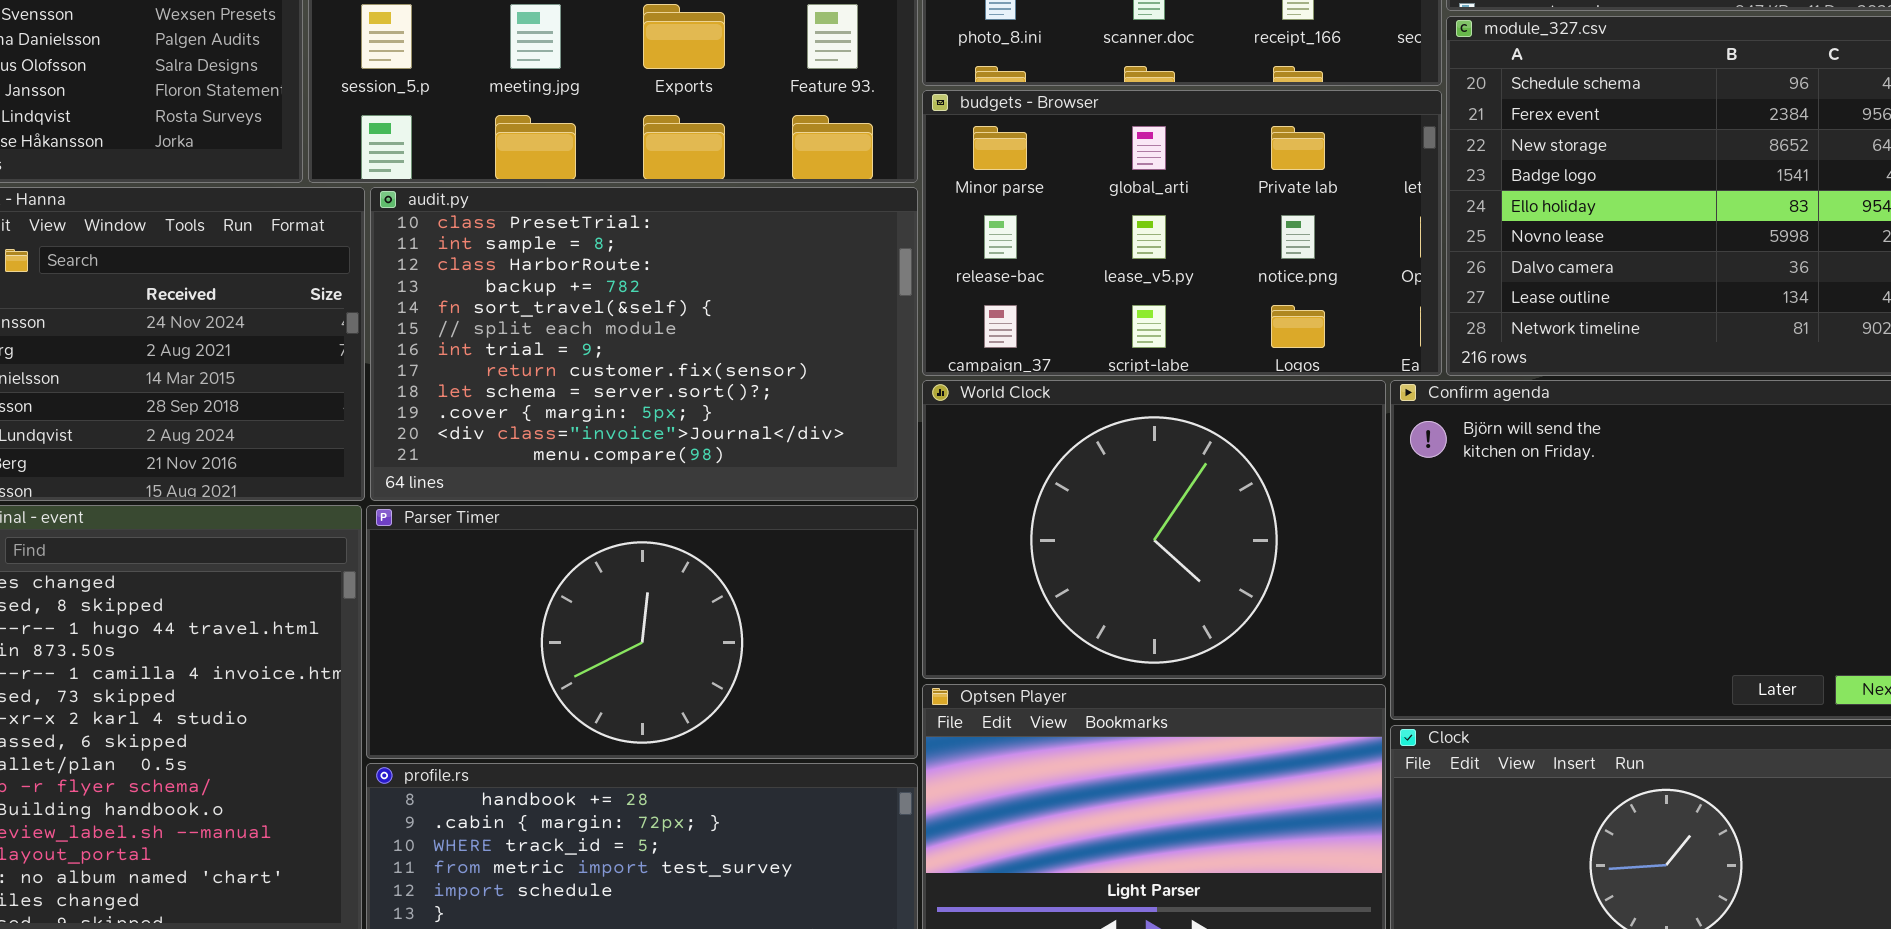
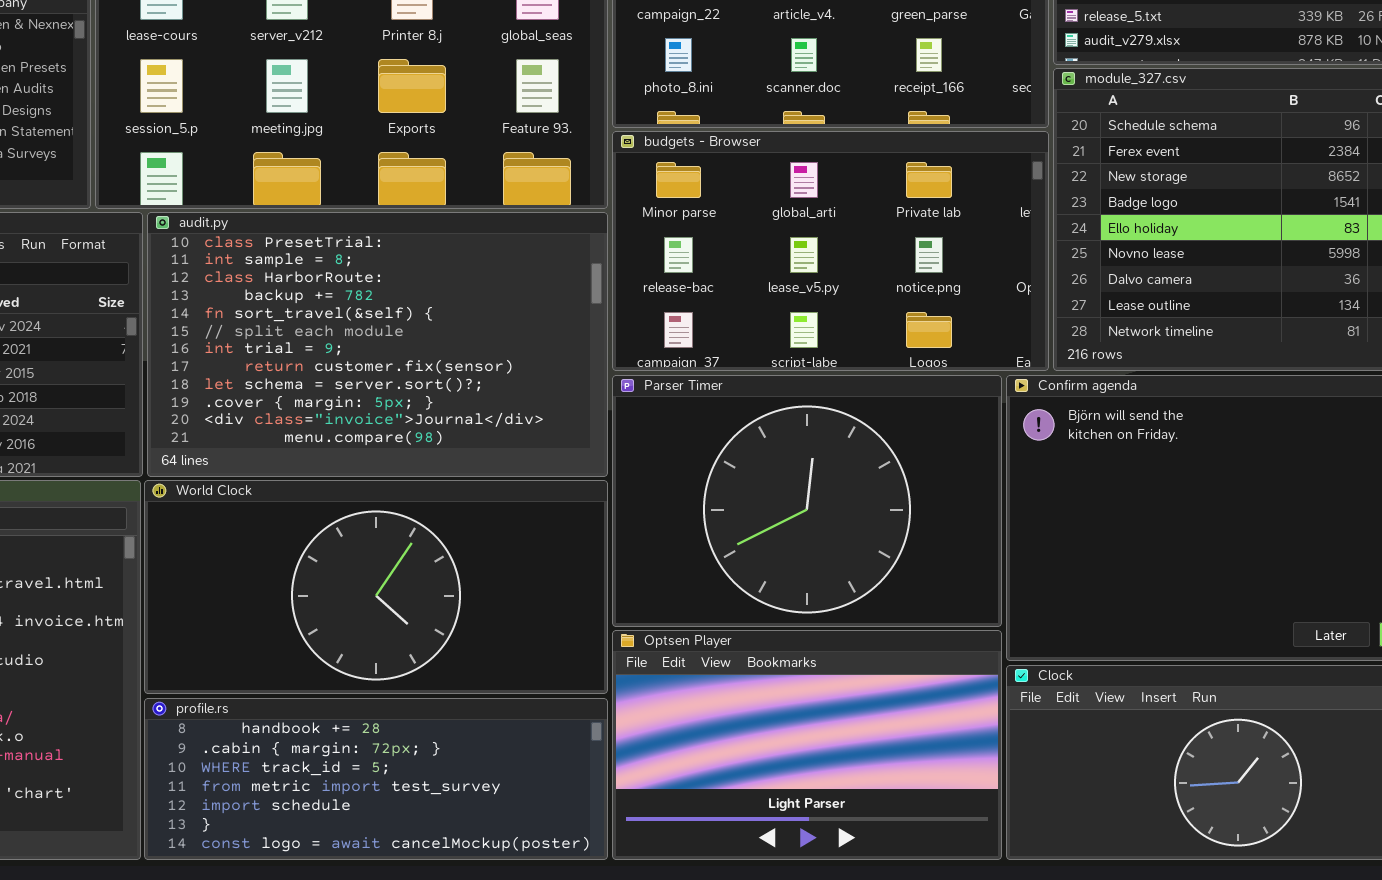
World Clock: [922,380,1386,679] -> [144,480,608,694], moved, resized
Parser Timer: [366,505,918,759] -> [612,375,1002,627], moved, resized

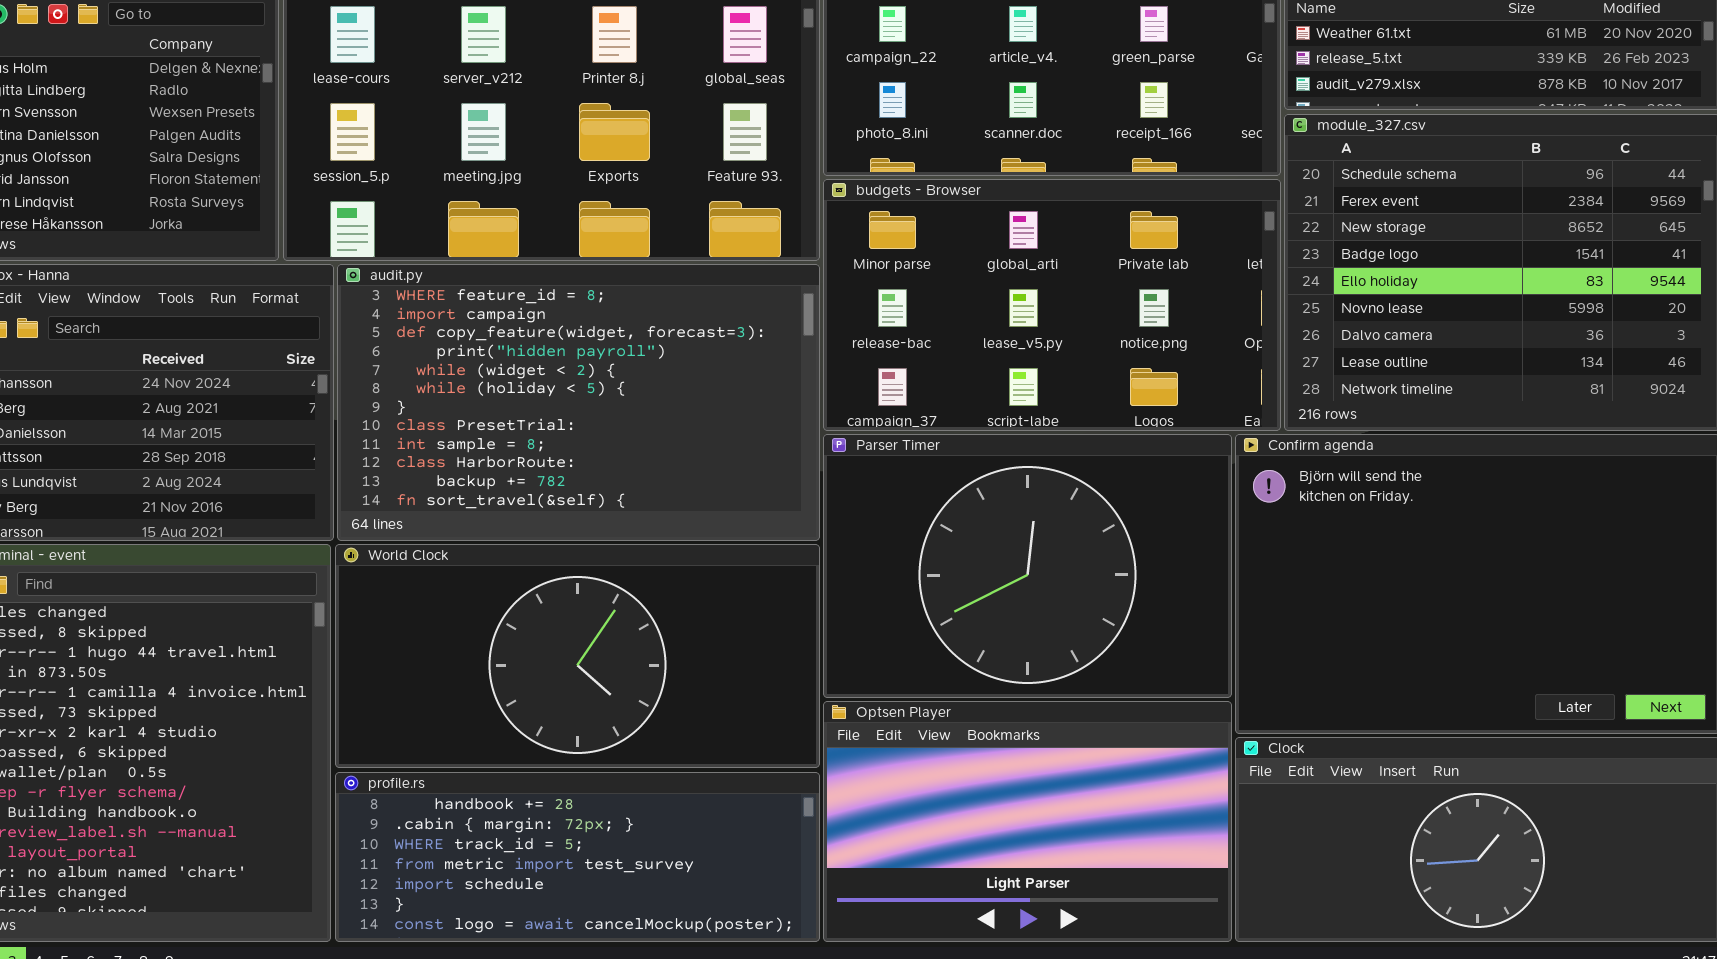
audit.py: [147,212,608,477] -> [337,264,820,541], scrolled up 7 rows

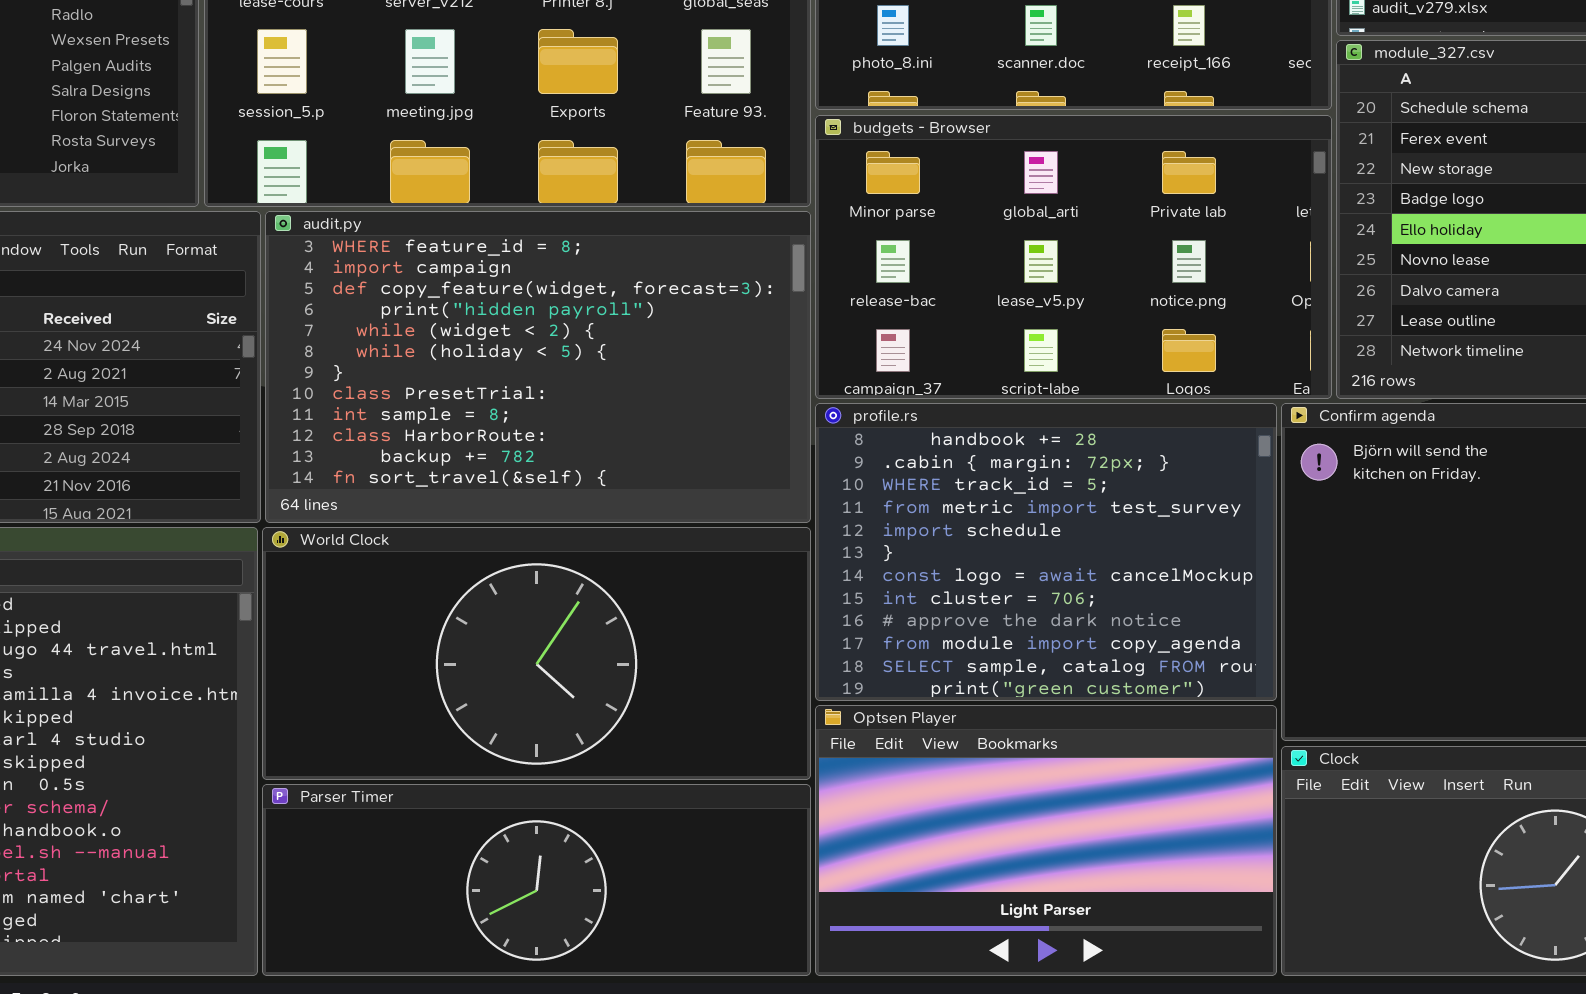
Parser Timer: [823,434,1232,698] -> [262,784,811,976], moved, resized
profile.rs: [335,772,820,942] -> [815,403,1277,701], moved, resized

